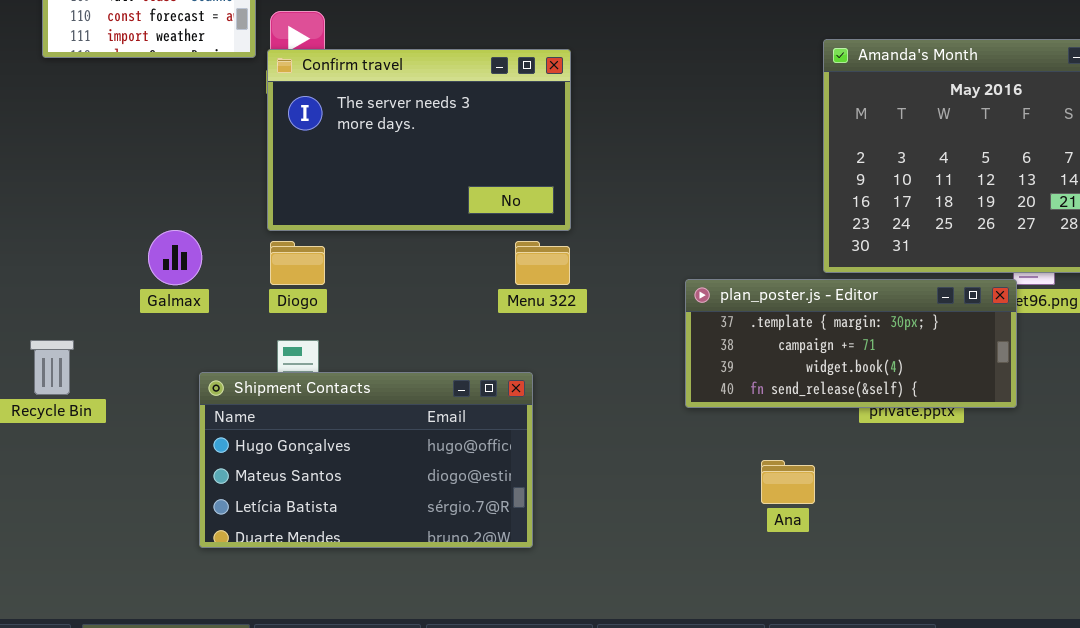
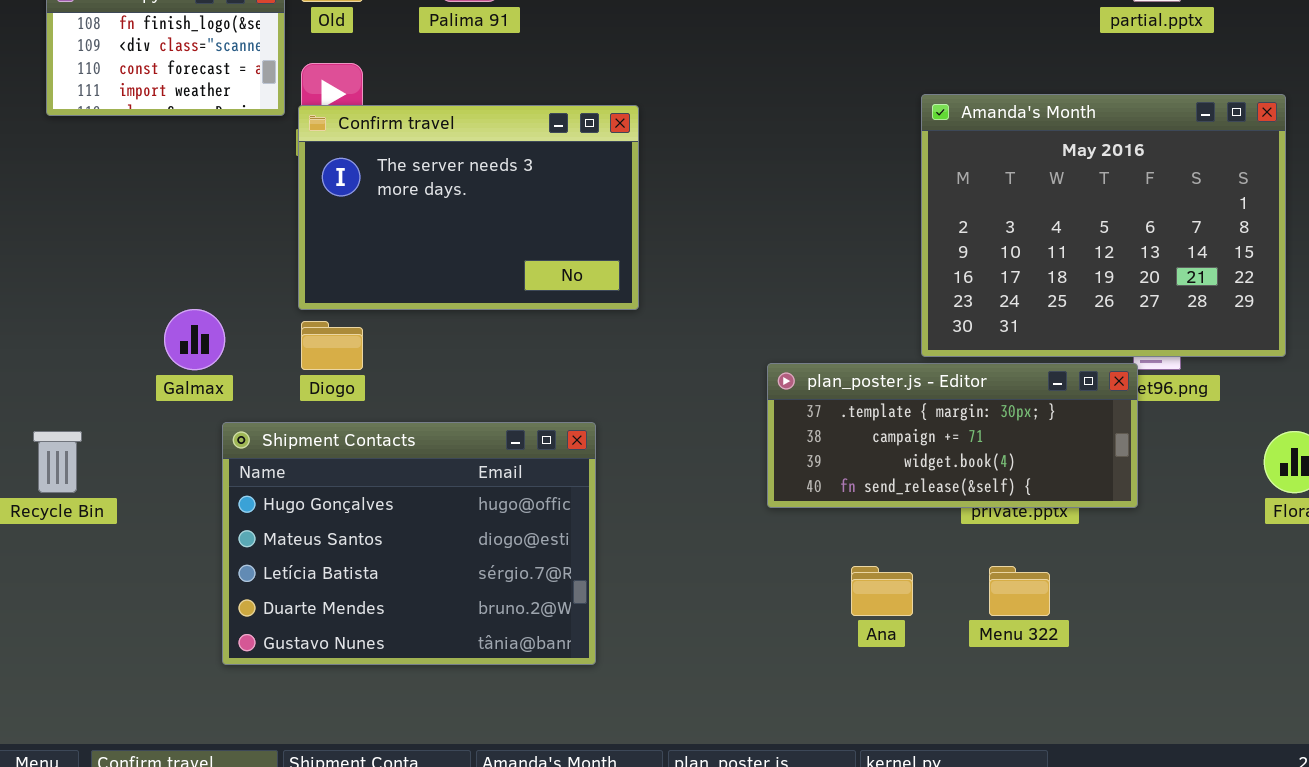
Menu 322: [515,241,570,285] -> [989,566,1050,616], moved
Shipment Contacts: [199,372,533,548] -> [222,422,596,665], resized

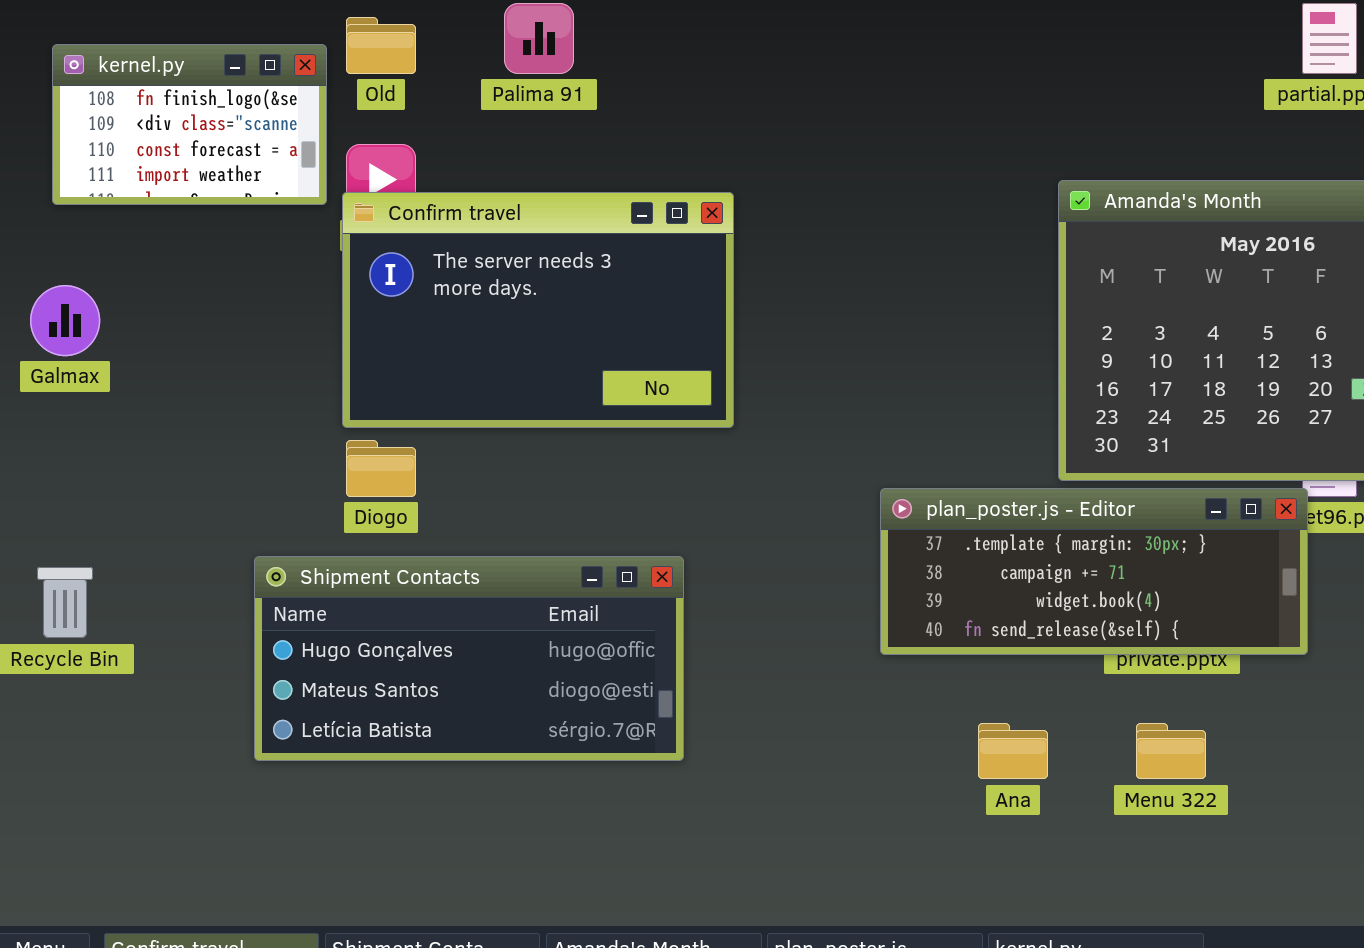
Galmax: [164,309,225,370] -> [30,285,100,356], moved
Shipment Contacts: [222,422,596,665] -> [254,556,684,761], resized

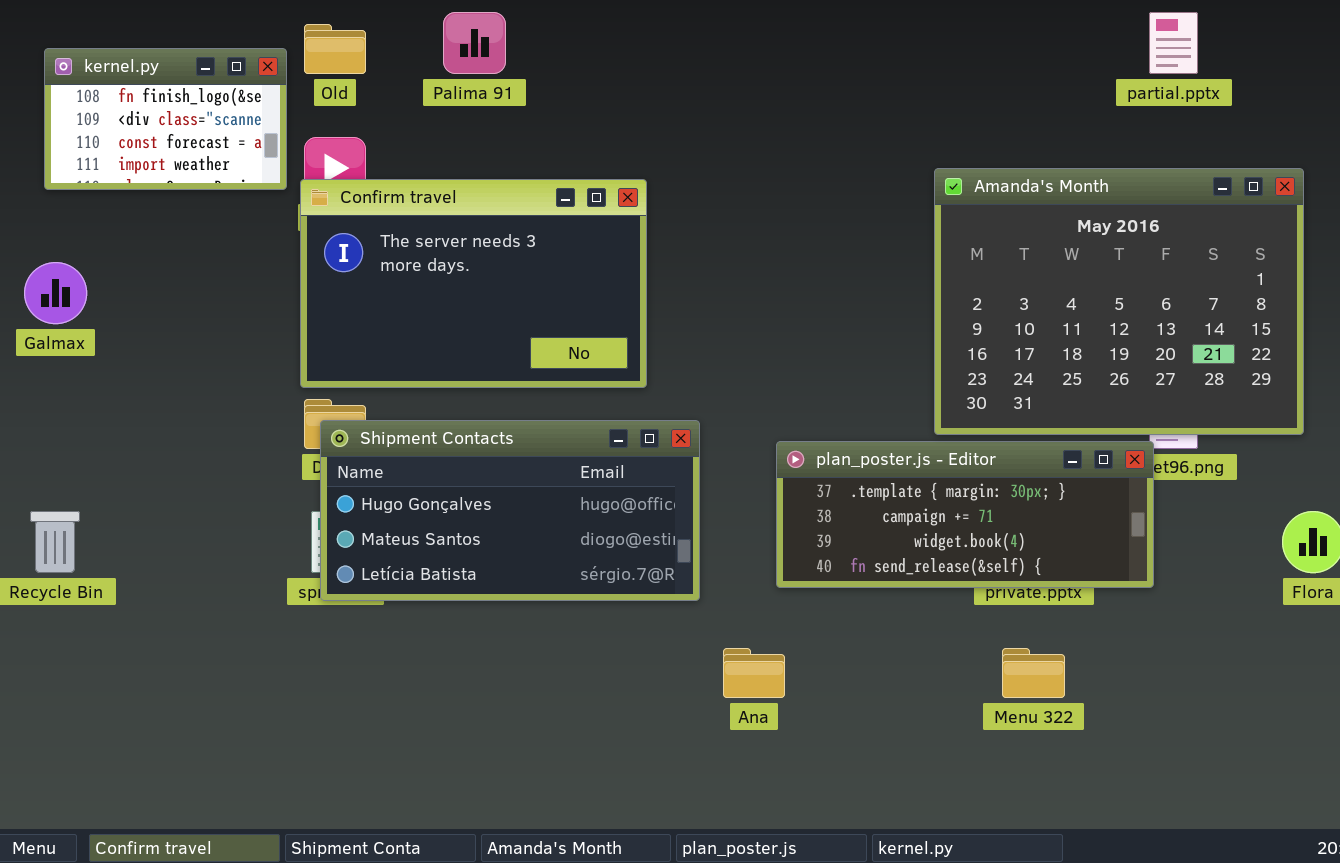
Shipment Contacts: [254,556,684,761] -> [320,420,700,601], moved
Ana: [978,723,1048,779] -> [723,648,785,698], moved

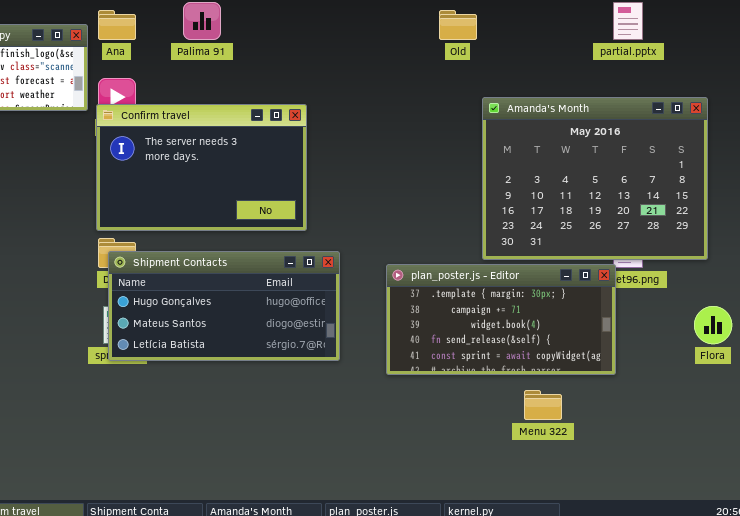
Old: [304,24,366,74] -> [439,10,477,40], moved
plan_poster.js - Editor: [776,441,1154,588] -> [386,264,616,375], resized
Ana: [723,648,785,698] -> [98,10,136,40], moved

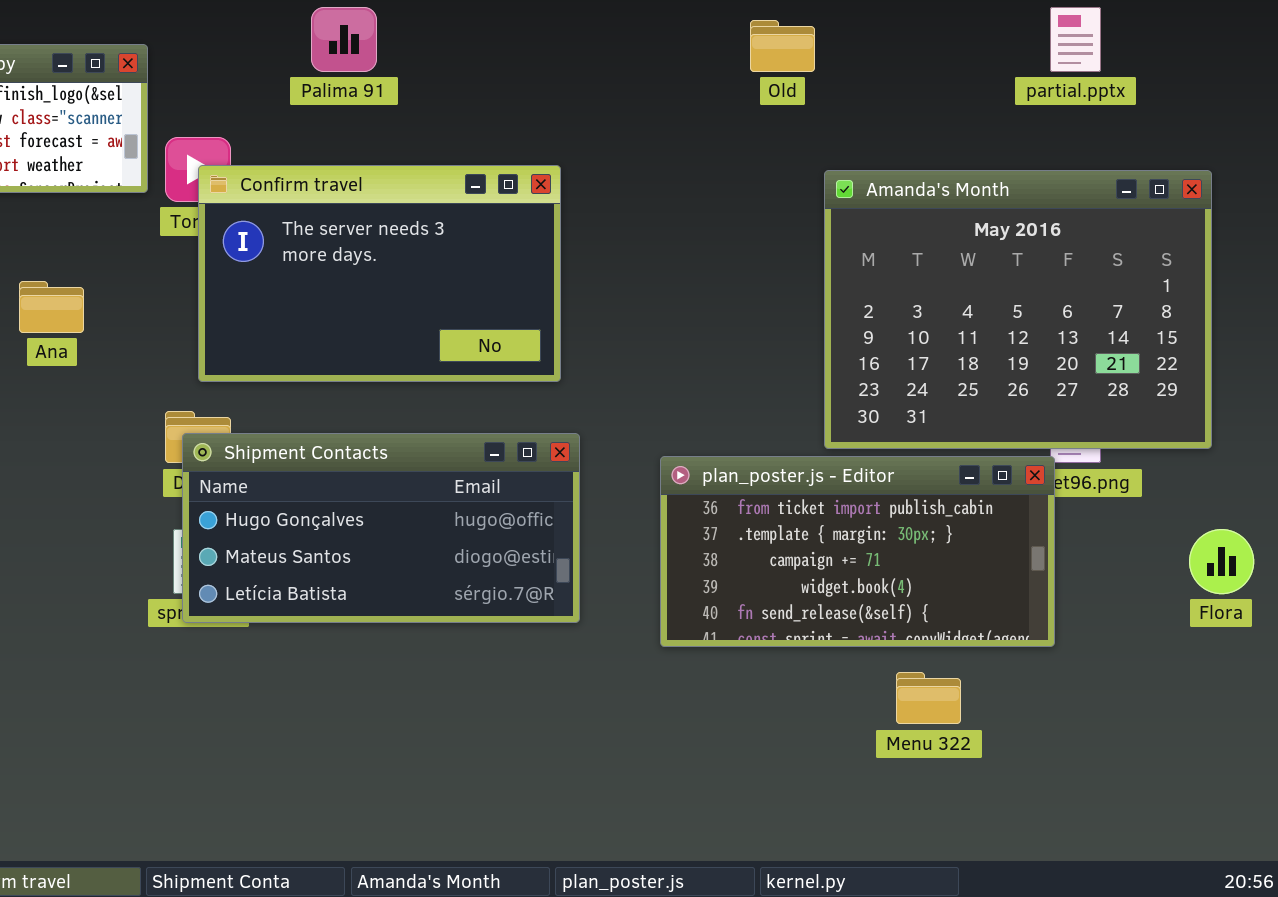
Ana: [98,10,136,40] -> [19,281,84,333], moved
Confirm travel: [96,104,307,231] -> [198,165,561,382], moved
plan_poster.js - Editor: [386,264,616,375] -> [660,456,1055,647], scrolled up 1 row

